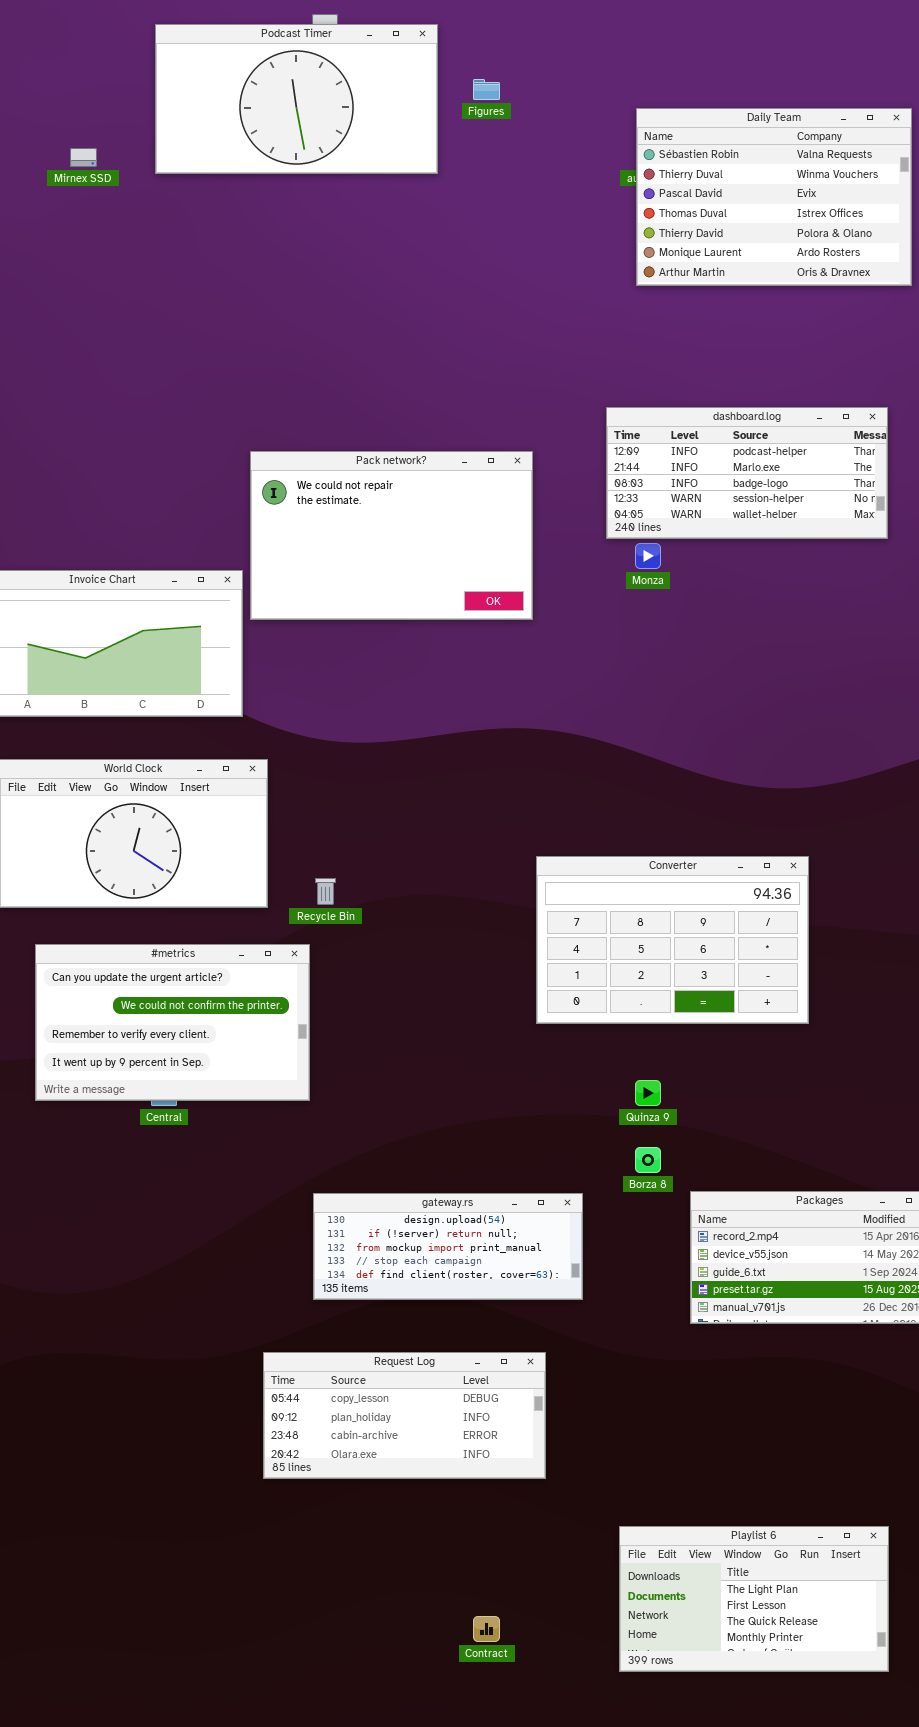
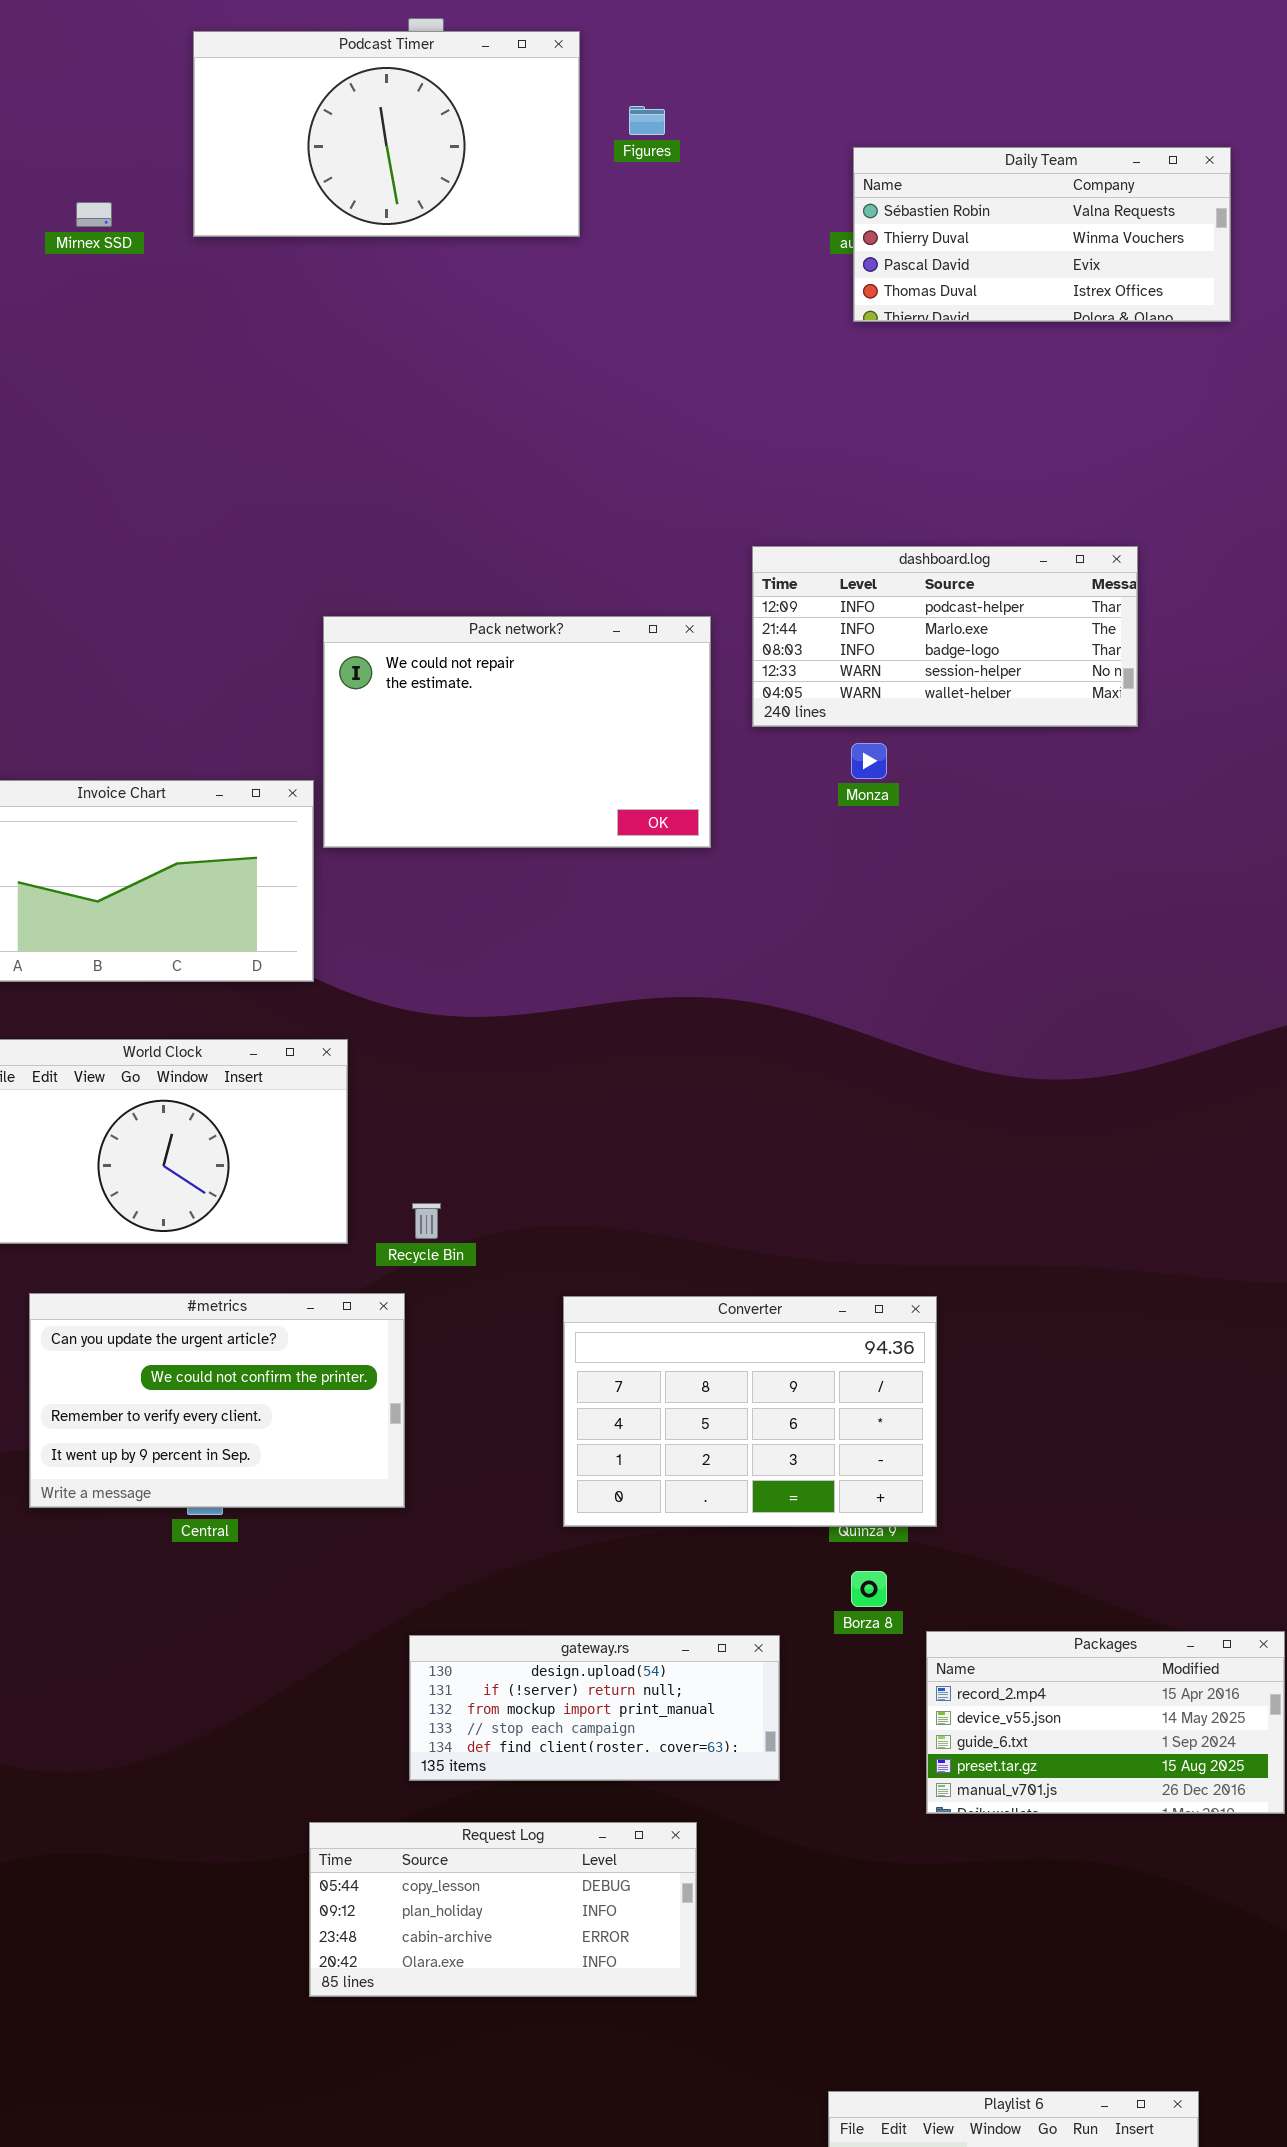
Daily Team: [636,108,912,286] -> [853,147,1231,322], resized
dashboard.log: [606,407,888,539] -> [752,546,1138,727], moved
Converter: [536,856,809,1024] -> [563,1296,937,1527], moved
Request Log: [263,1352,546,1479] -> [309,1822,697,1997], moved

